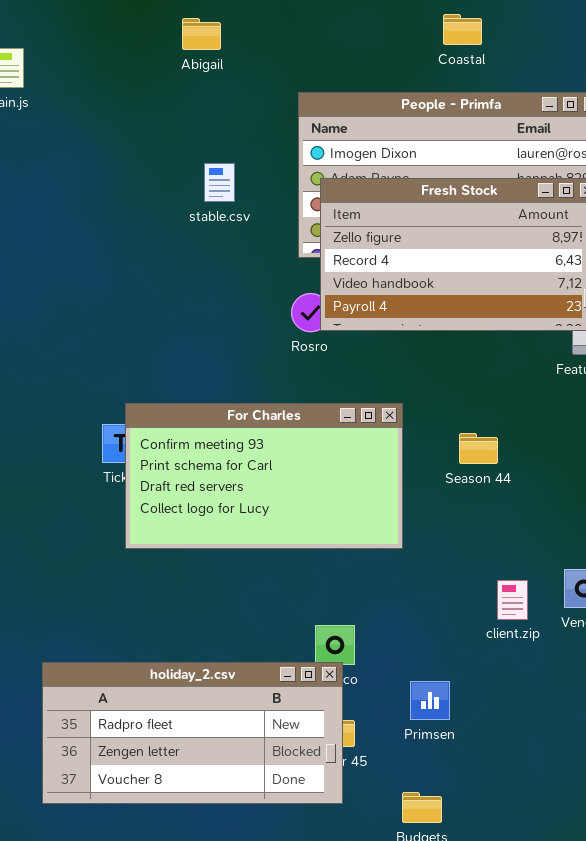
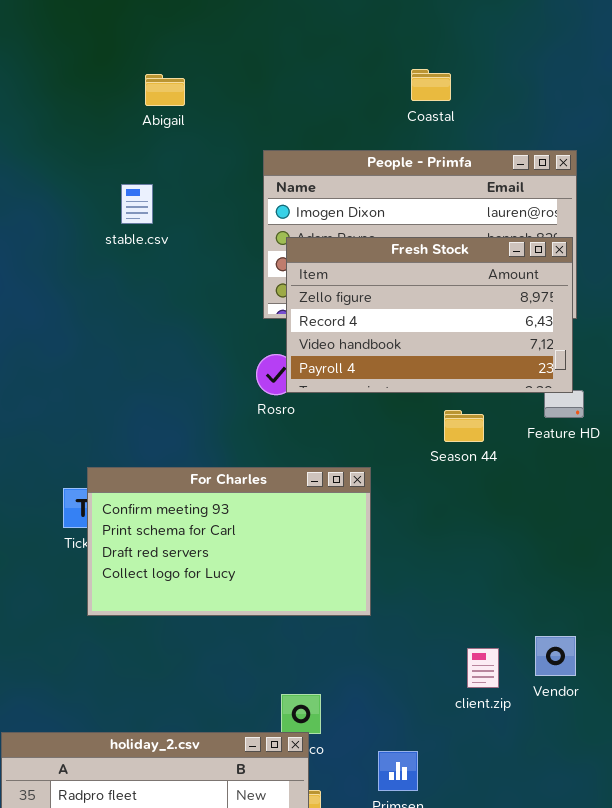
stable.csv: [204,163,235,202] -> [121,184,153,224], moved
Season 44: [459,433,498,464] -> [444,410,484,442], moved

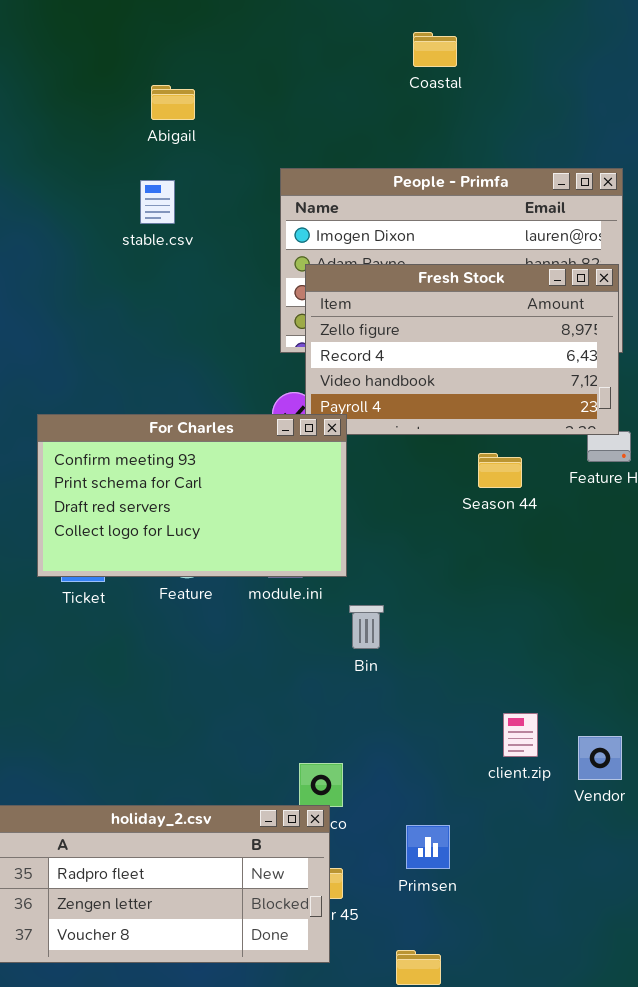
Coastal: [411,69,451,101] -> [413,32,457,67], moved
stable.csv: [121,184,153,224] -> [140,180,175,224], moved
For Charles: [87,467,371,616] -> [37,414,347,577], moved
Vendor: [535,636,576,676] -> [578,736,622,780], moved

